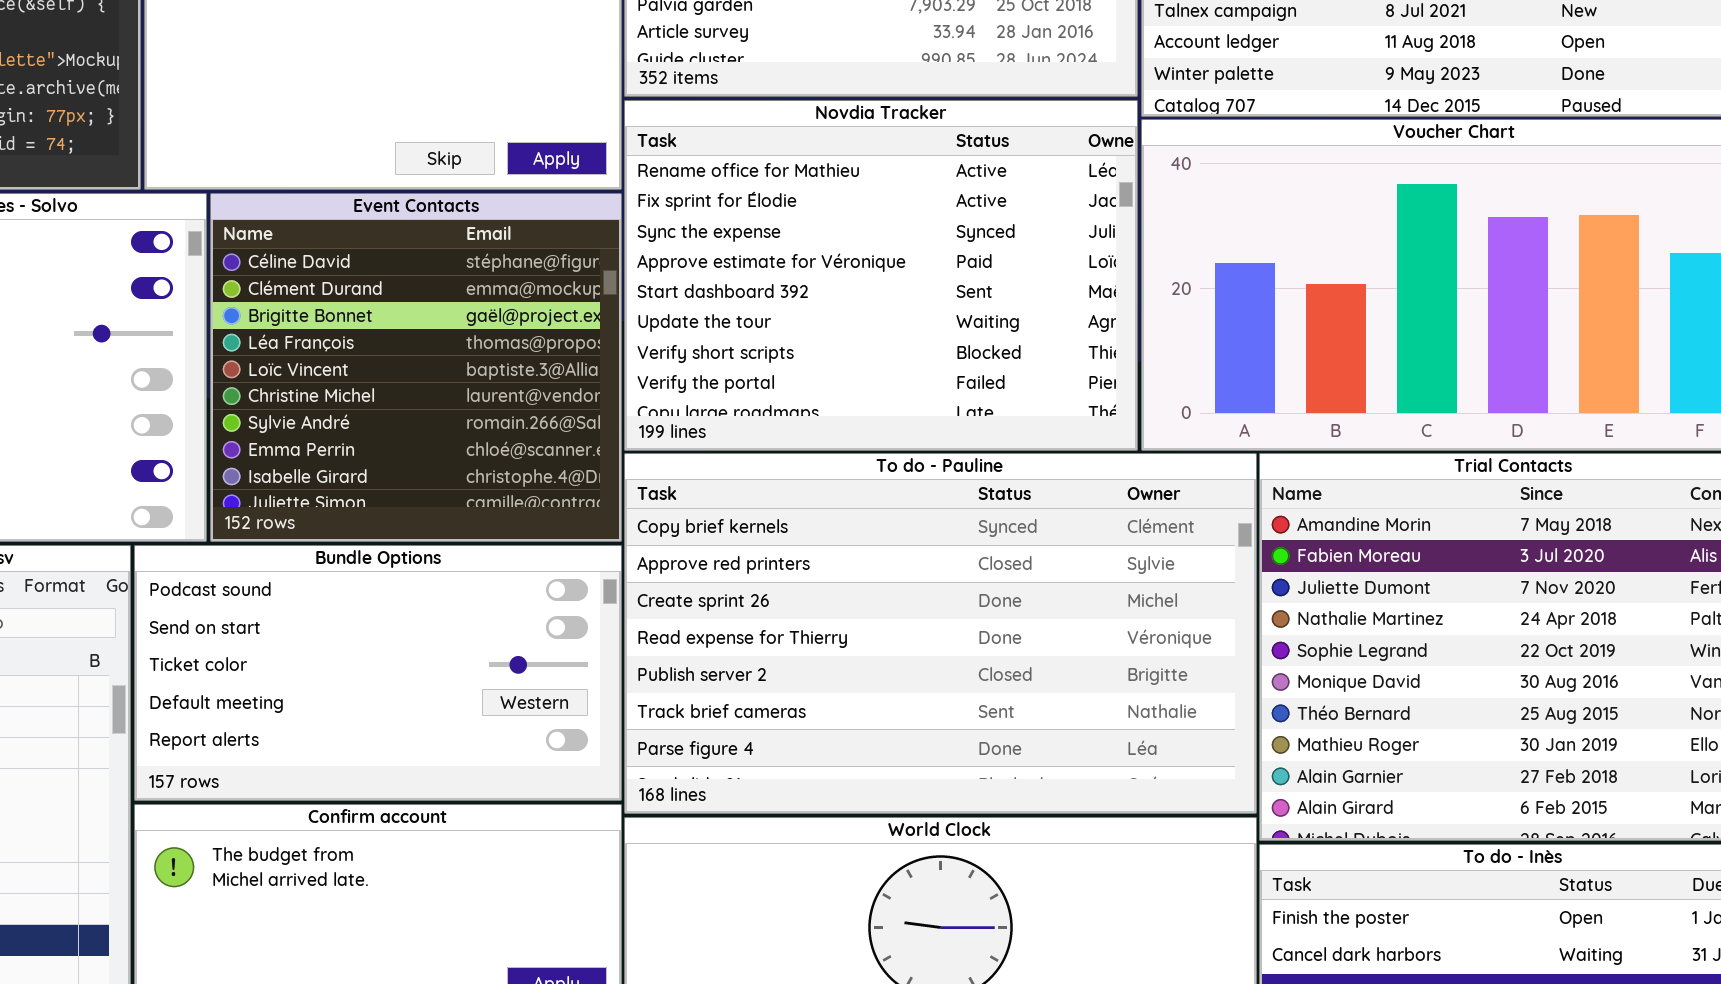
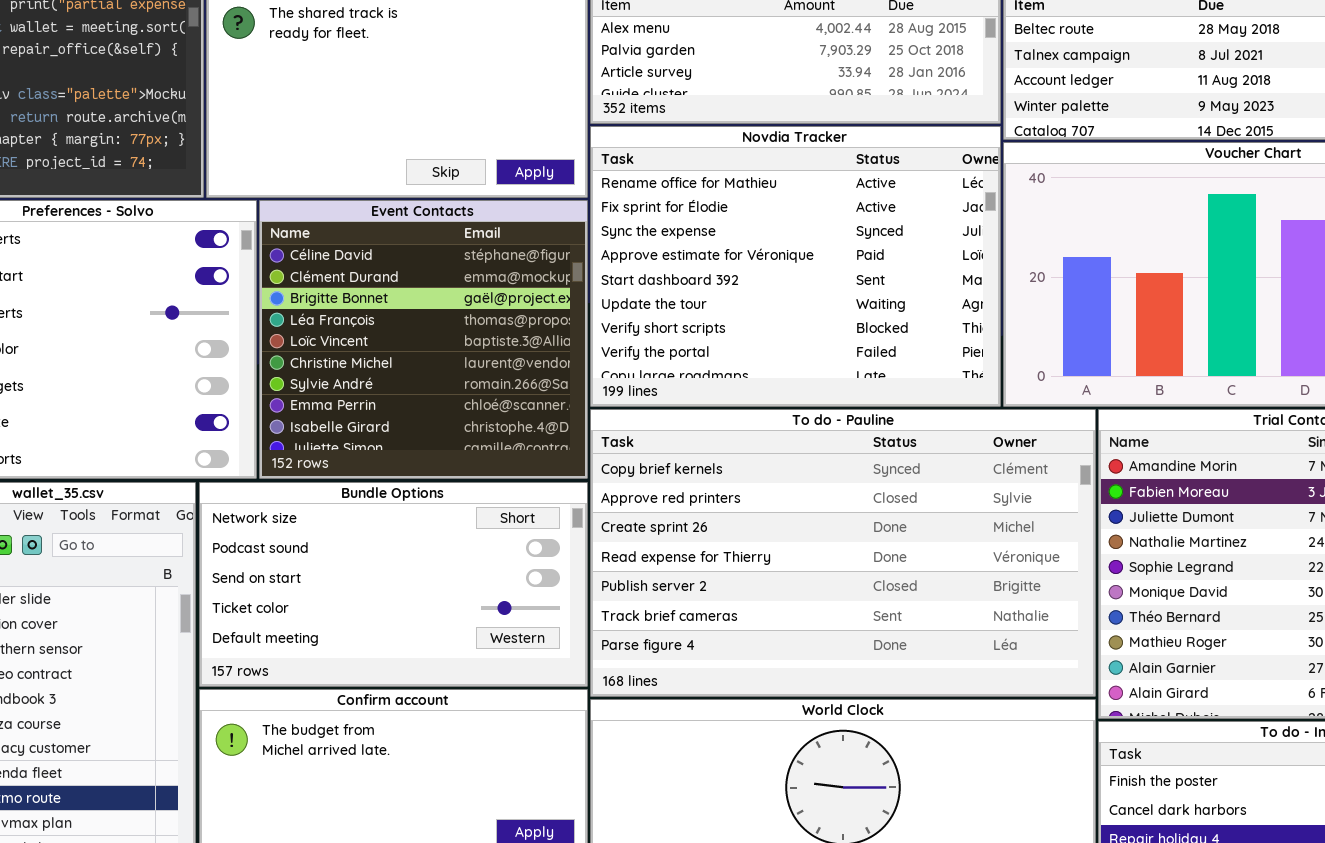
Bundle Options: [134,545,622,801] -> [199,482,588,687], scrolled up 1 row

